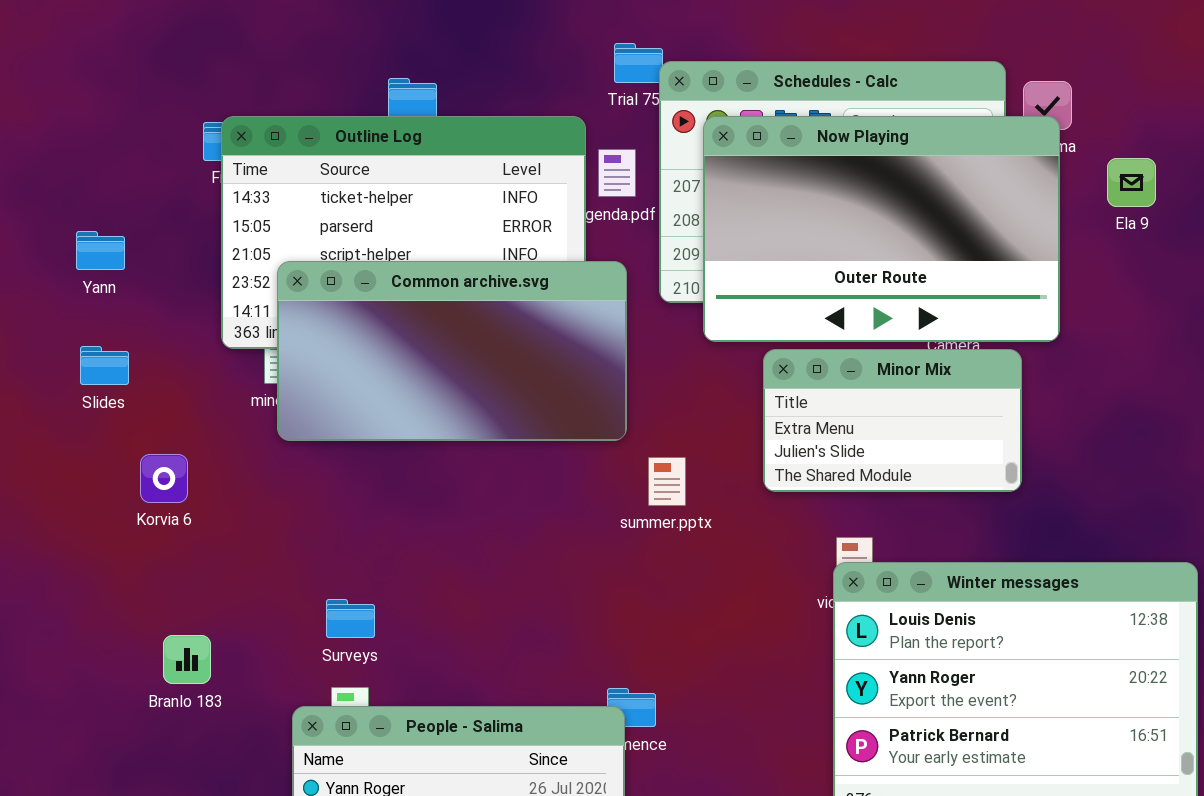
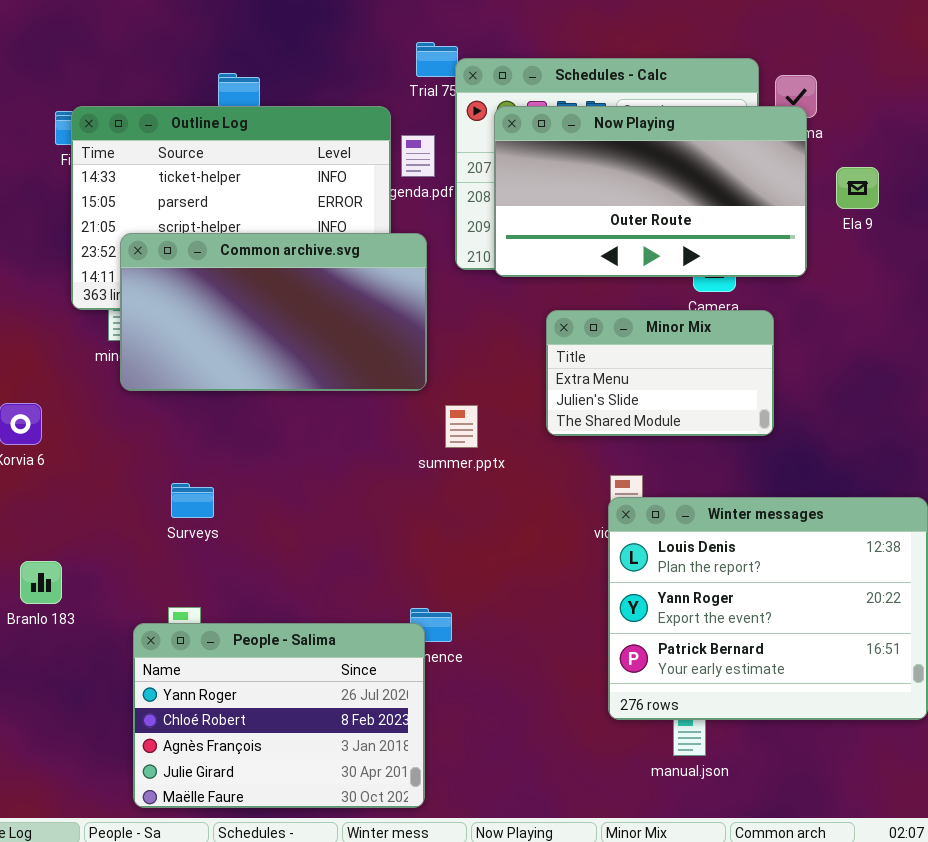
Now Playing: [703,116,1060,342] -> [494,106,807,277], resized
Ela 9: [1107,158,1156,207] -> [836,167,879,209], moved
Surveys: [326,599,375,638] -> [171,483,214,518], moved

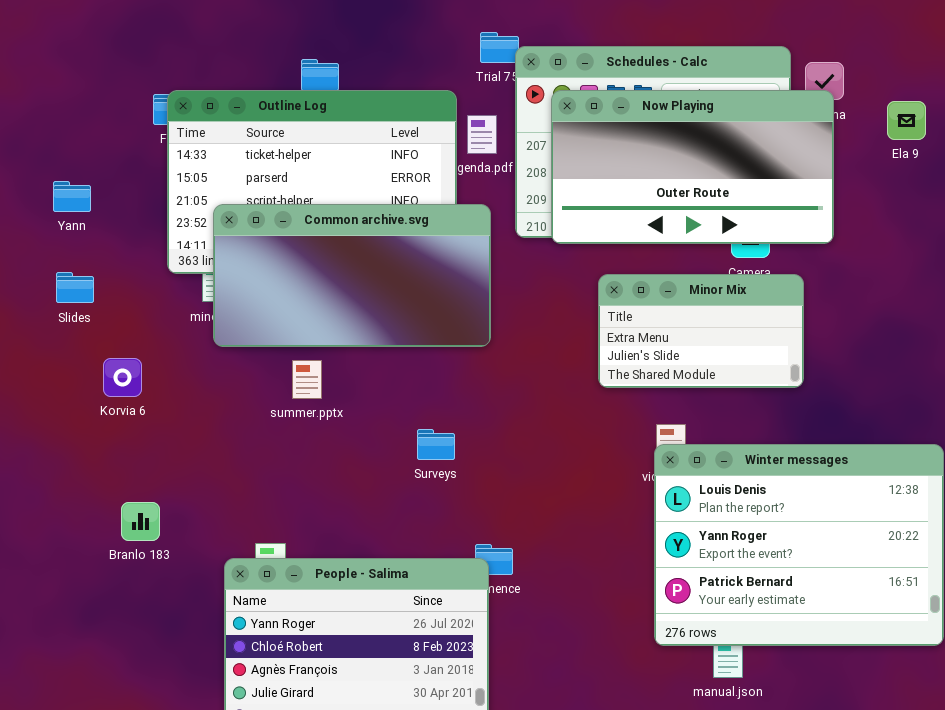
Ela 9: [836,167,879,209] -> [887,101,926,140], moved
summer.pptx: [445,405,478,448] -> [292,360,322,399], moved
Surveys: [171,483,214,518] -> [417,429,455,460], moved

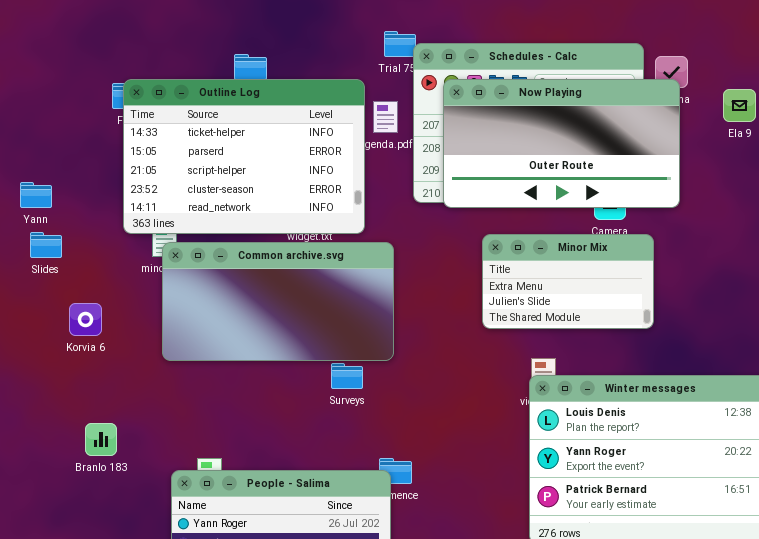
Yann: [53,181,91,212] -> [20,182,52,208], moved
Common archive.svg: [213,204,491,347] -> [162,242,394,361], moved

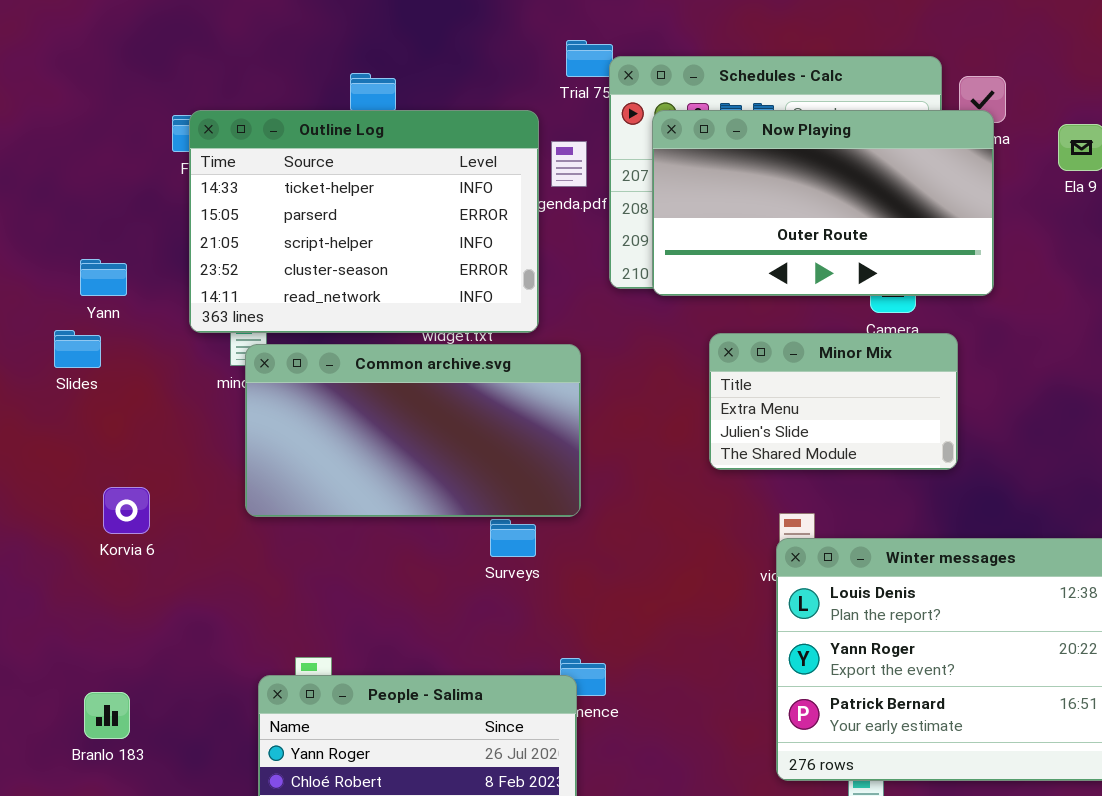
Yann: [20,182,52,208] -> [80,259,127,296], moved
Korvia 6: [69,303,102,336] -> [103,487,150,534], moved
Branlo 183: [85,423,117,456] -> [84,692,130,739], moved

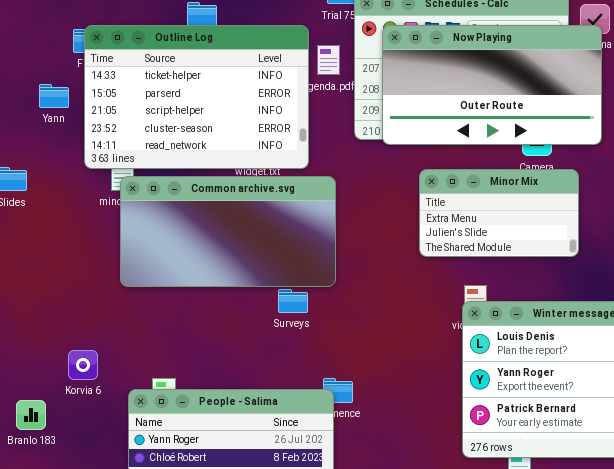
Yann: [80,259,127,296] -> [39,84,69,108], moved
Korvia 6: [103,487,150,534] -> [68,350,98,380], moved

